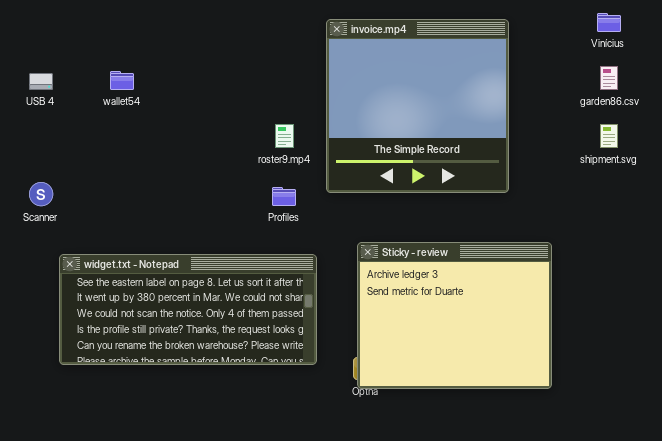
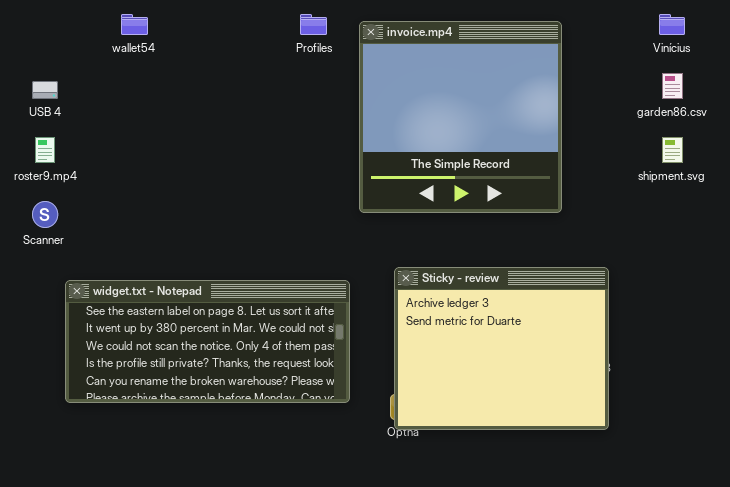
wallet54: [110,71,134,90] -> [121,14,148,35], moved
roster9.mp4: [275,124,294,148] -> [35,137,55,163], moved
Profiles: [272,187,296,206] -> [300,14,327,35], moved

